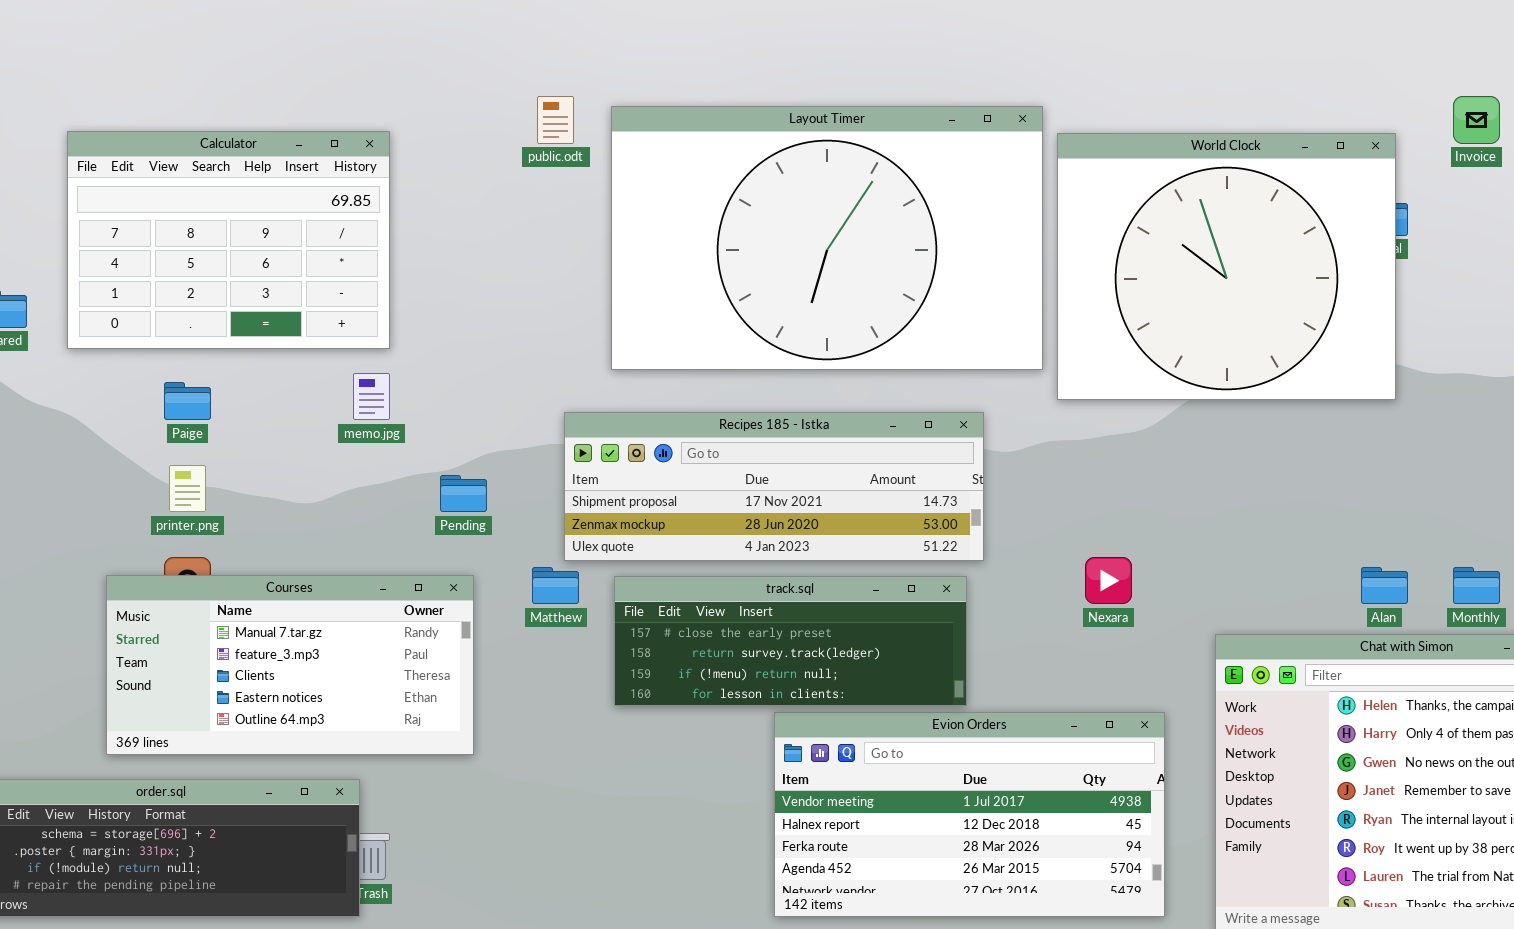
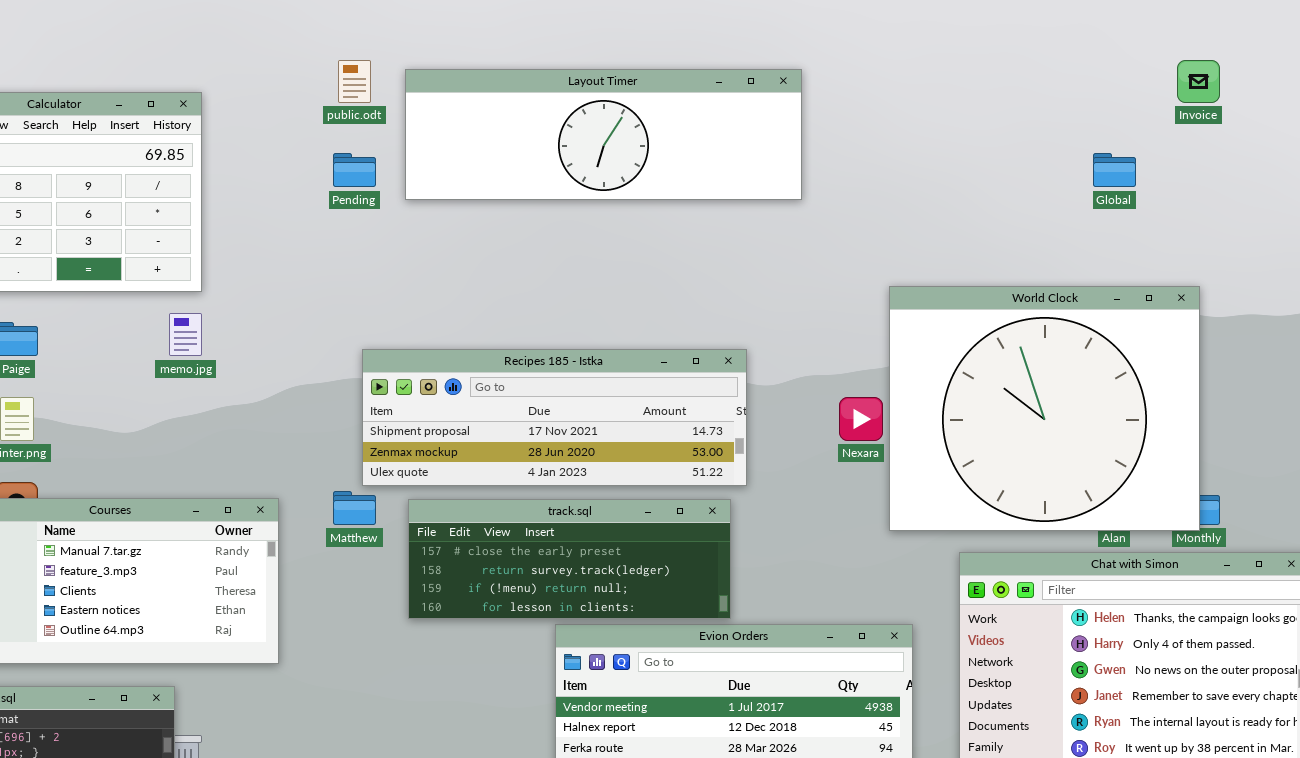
Layout Timer: [611,106,1043,370] -> [405,69,802,200], resized
World Clock: [1057,133,1396,400] -> [889,286,1200,531], moved
Pending: [440,475,487,512] -> [333,153,376,187], moved
Nexara: [1085,557,1132,604] -> [839,397,883,441], moved

